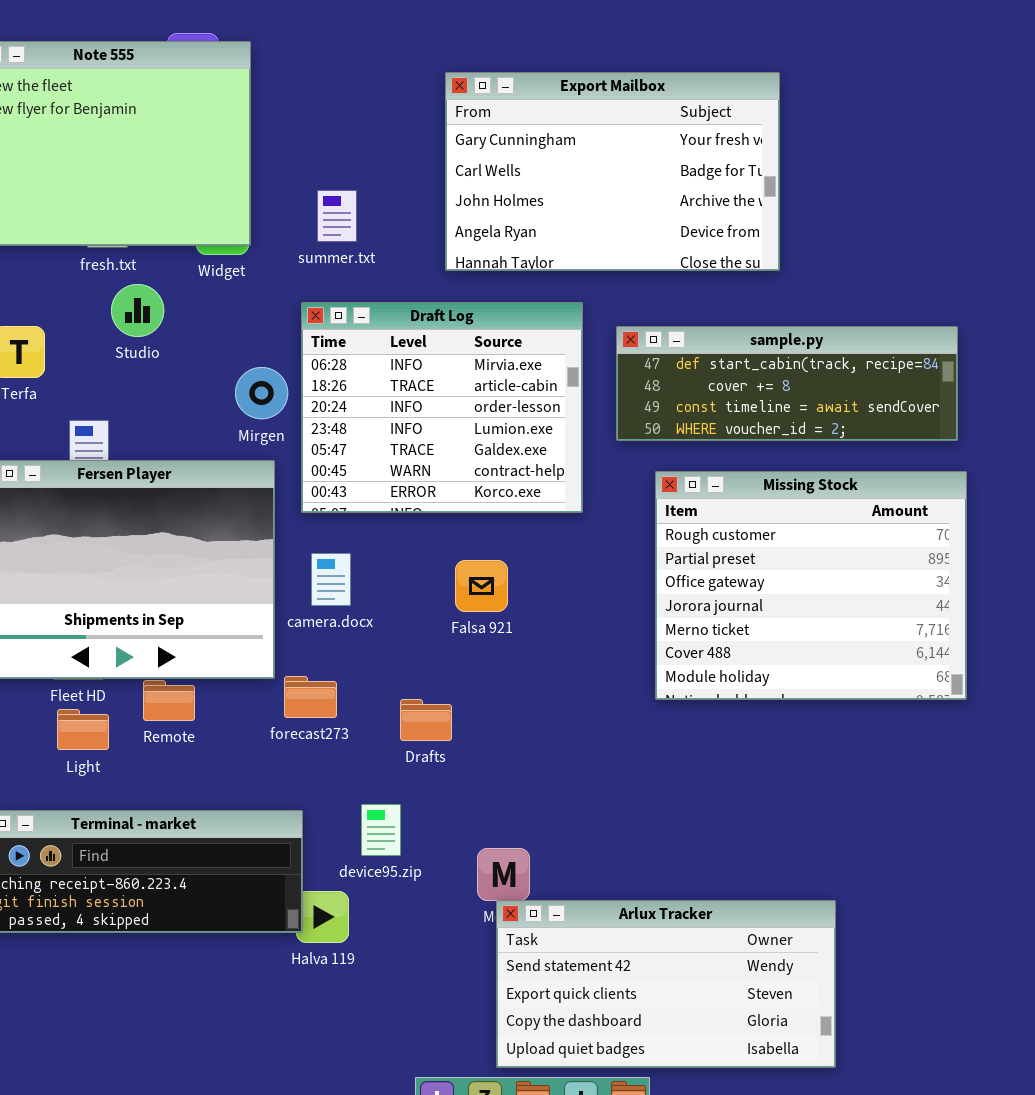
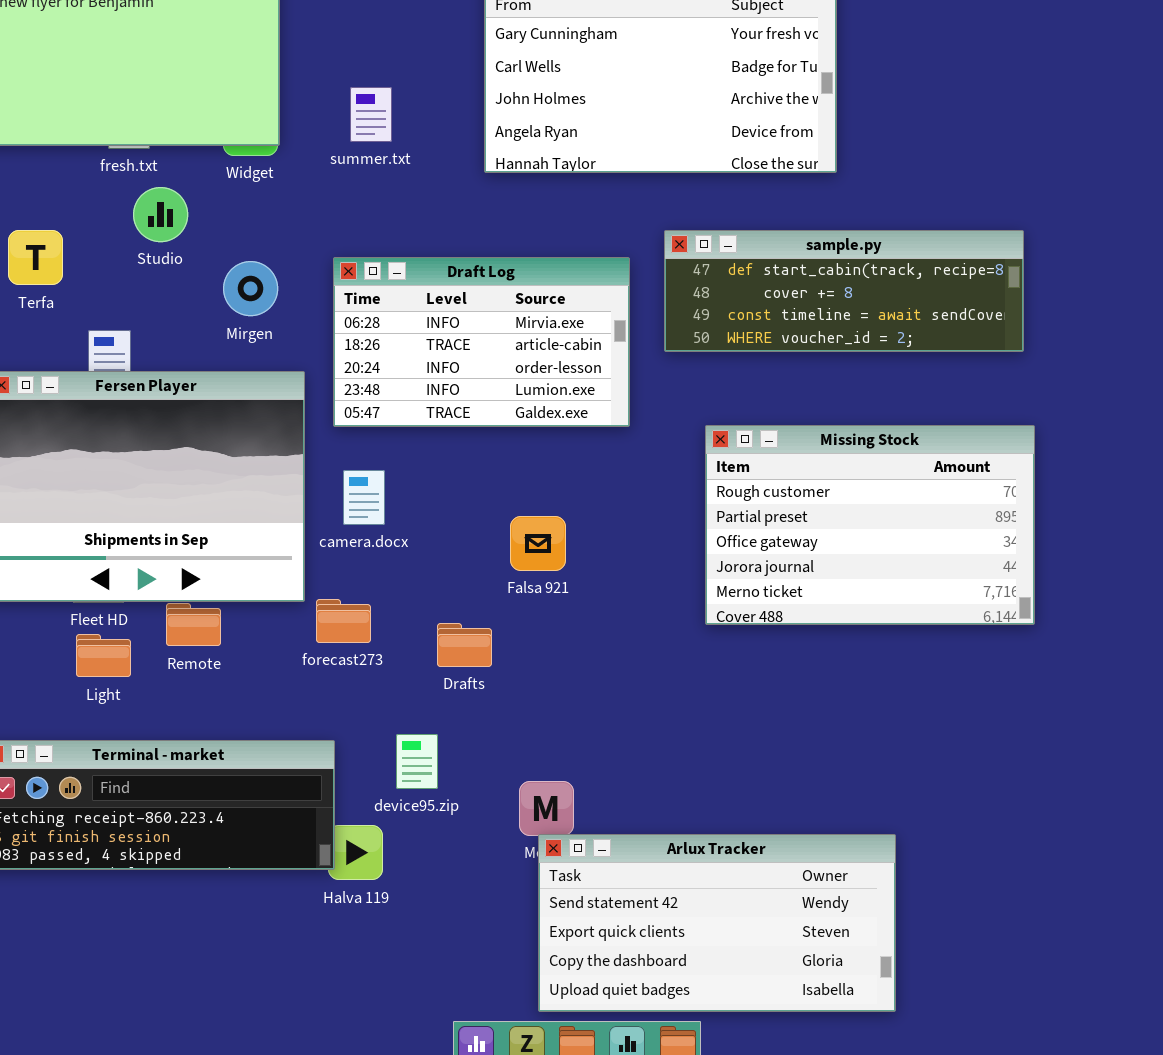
Draft Log: [301,302,583,513] -> [333,257,630,427], resized
Mirgen: [235,367,288,419] -> [223,261,278,316], moved
Missing Stock: [655,471,967,700] -> [705,425,1035,625], resized
Falsa 921: [455,560,508,612] -> [510,516,566,571], moved

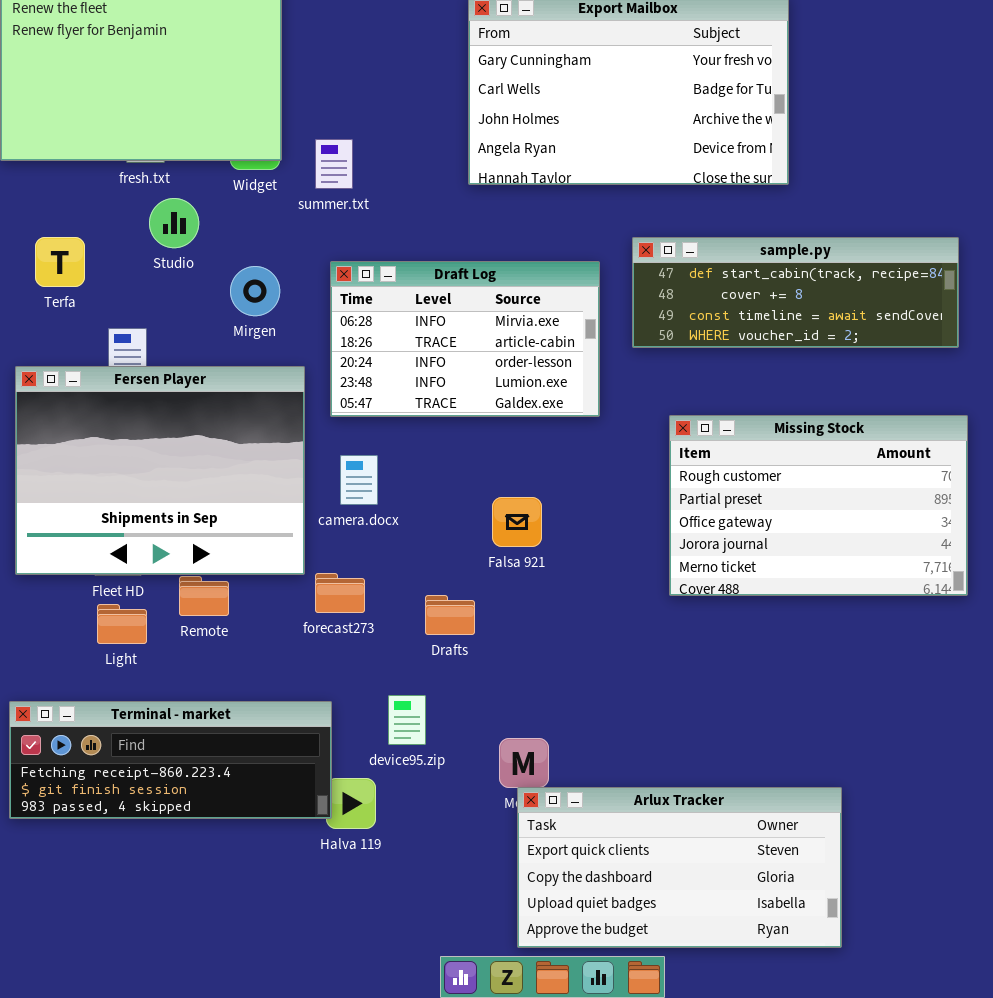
summer.txt: [350,87,392,142] -> [315,139,353,189], moved
Arlux Tracker: [538,834,896,1012] -> [517,787,842,948], scrolled down 1 row

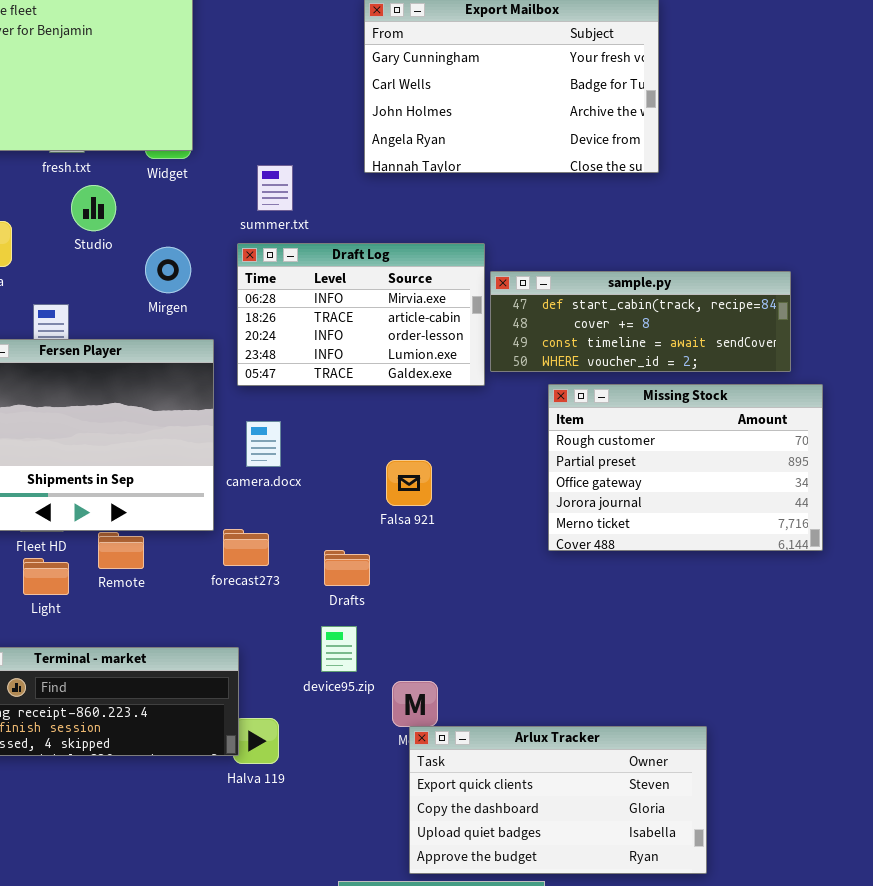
summer.txt: [315,139,353,189] -> [257,165,293,211], moved
sample.py: [632,237,959,348] -> [490,271,791,372], moved
device95.zip: [388,695,426,745] -> [321,626,357,672], moved

